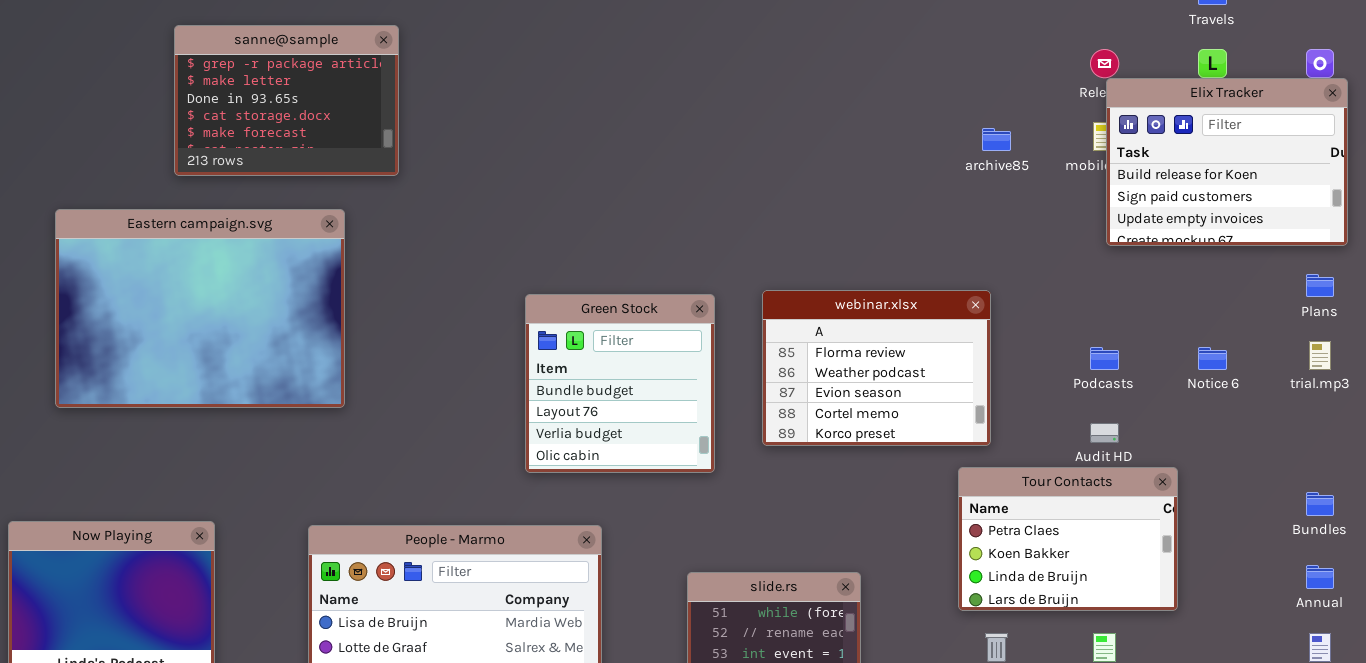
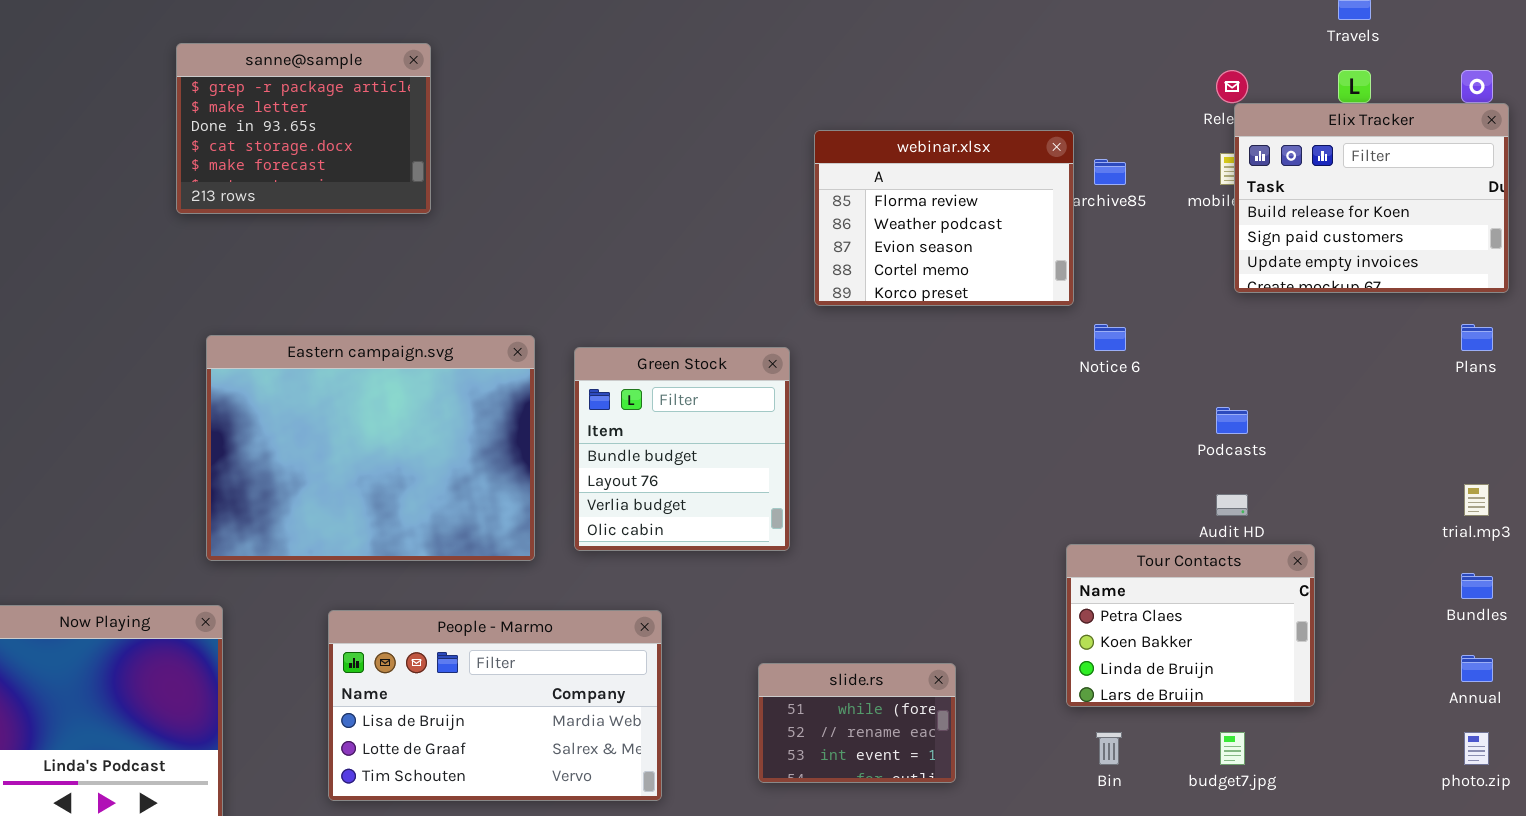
Eastern campaign.svg: [55,209,345,408] -> [206,335,535,561], moved
webinar.xlsx: [762,290,991,446] -> [814,130,1074,306], moved
trial.mp3: [1309,341,1331,370] -> [1464,484,1489,516], moved
Notice 6: [1198,347,1227,370] -> [1094,324,1126,351], moved

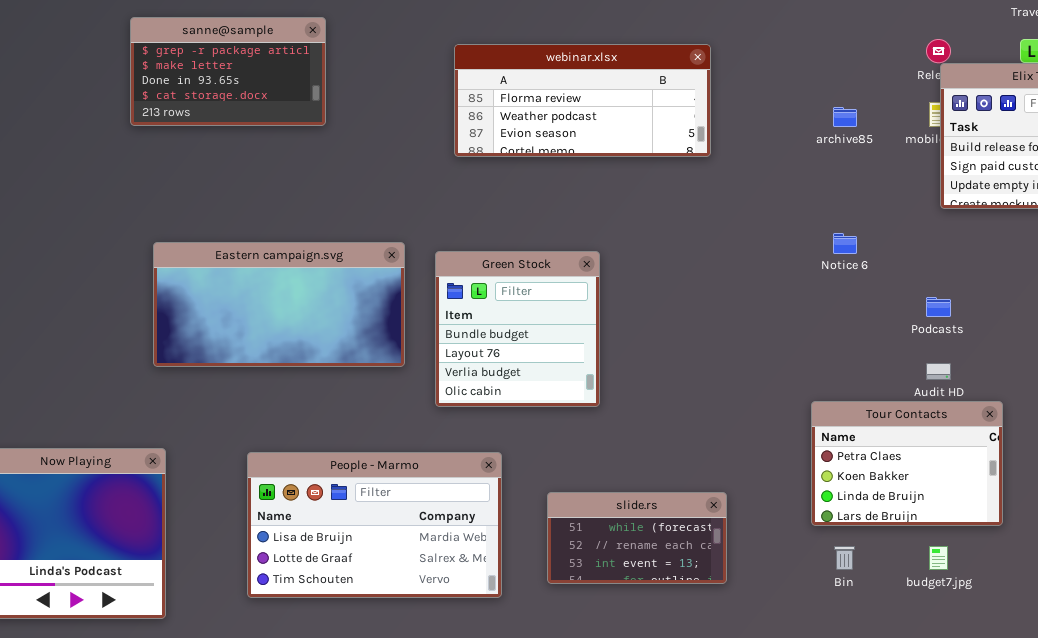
sanne@sample: [176,43,431,214] -> [130,17,326,126], resized
webinar.xlsx: [814,130,1074,306] -> [454,44,711,157], moved, resized
Eastern campaign.svg: [206,335,535,561] -> [153,242,405,367], resized
slide.rs: [758,663,956,783] -> [547,492,727,584], resized

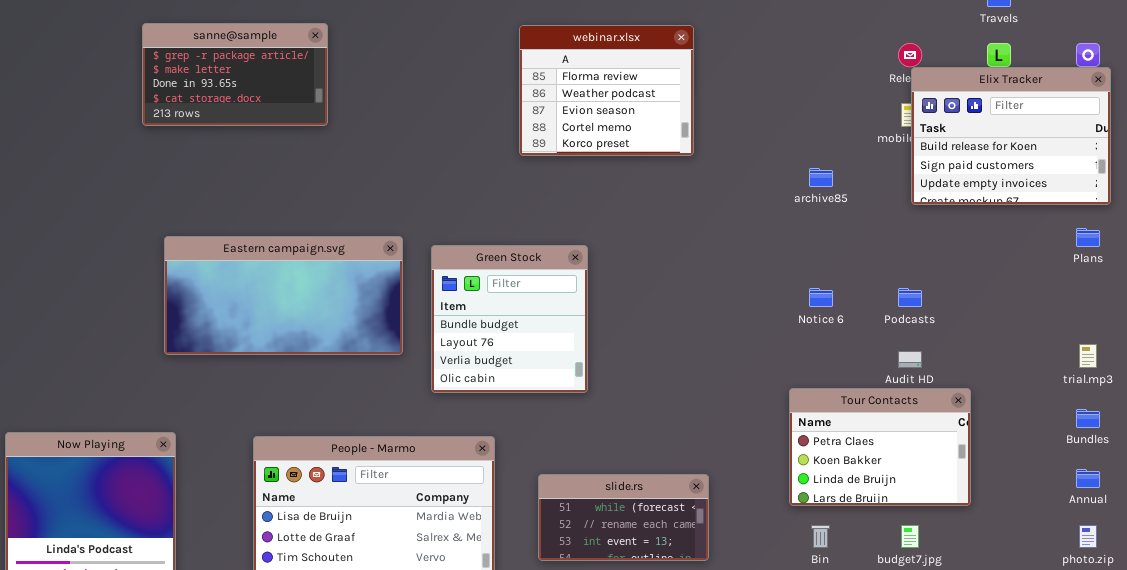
webinar.xlsx: [454,44,711,157] -> [519,25,694,156], resized
archive85: [833,107,857,127] -> [809,168,833,187], moved
Notice 6: [833,233,857,254] -> [809,288,833,307], moved

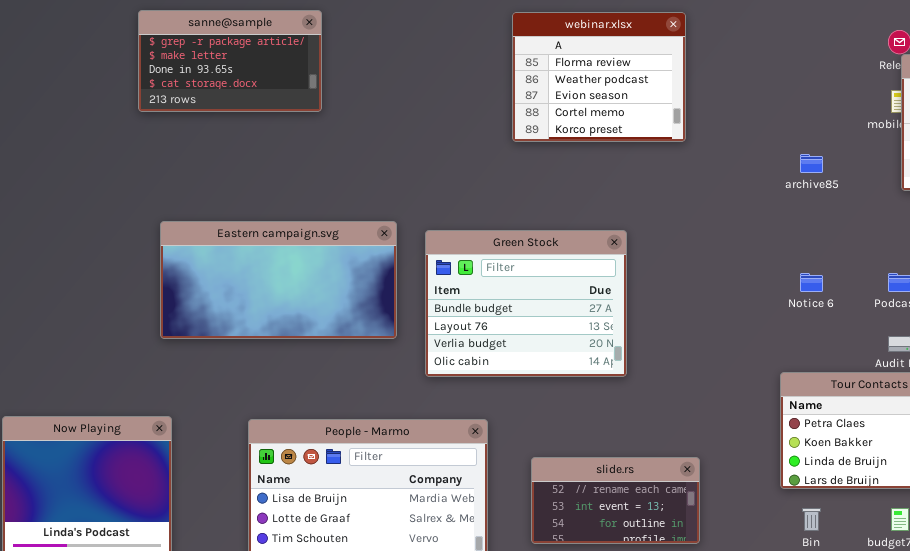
Green Stock: [431,245,588,393] -> [425,230,627,377], resized
slide.rs: [538,474,709,561] -> [531,457,700,544], scrolled down 1 row

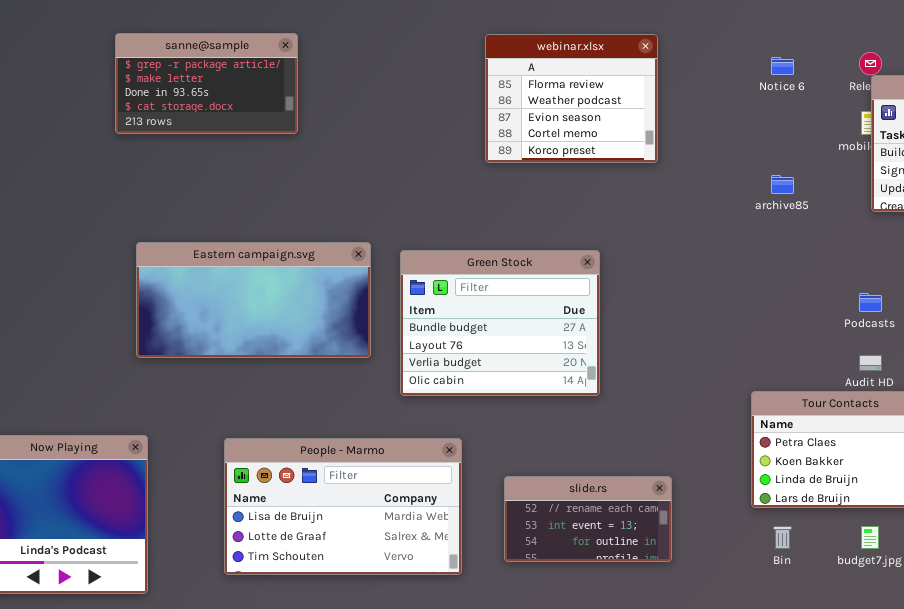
Notice 6: [800,273,823,292] -> [771,57,794,75], moved

